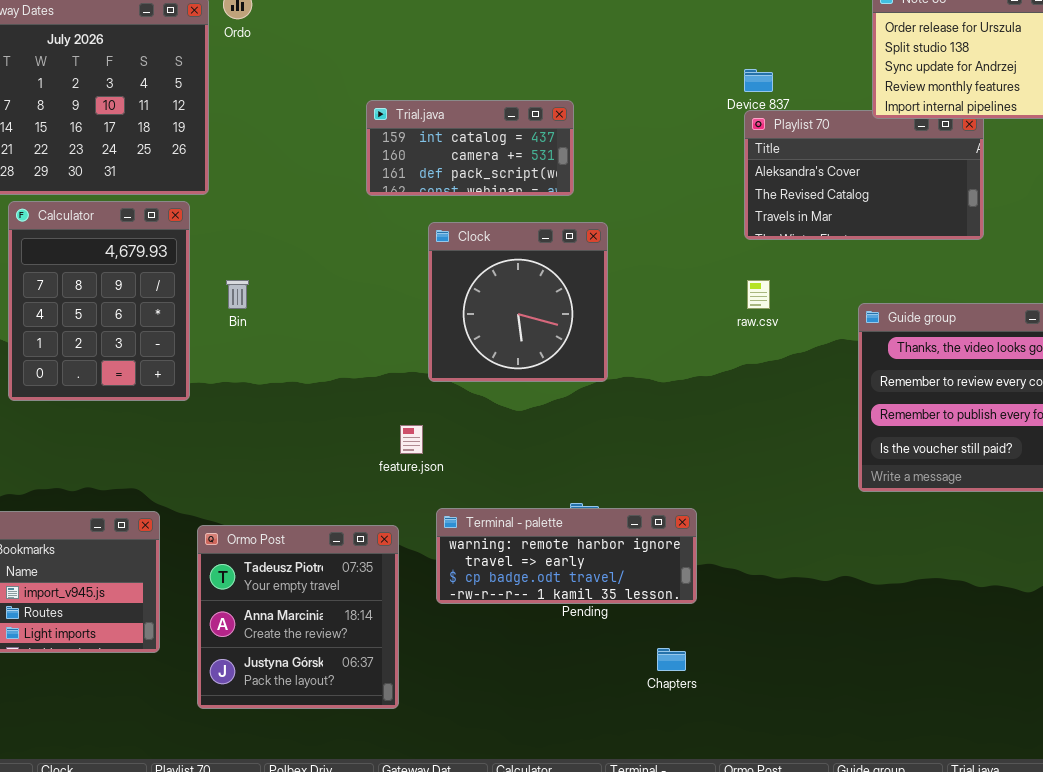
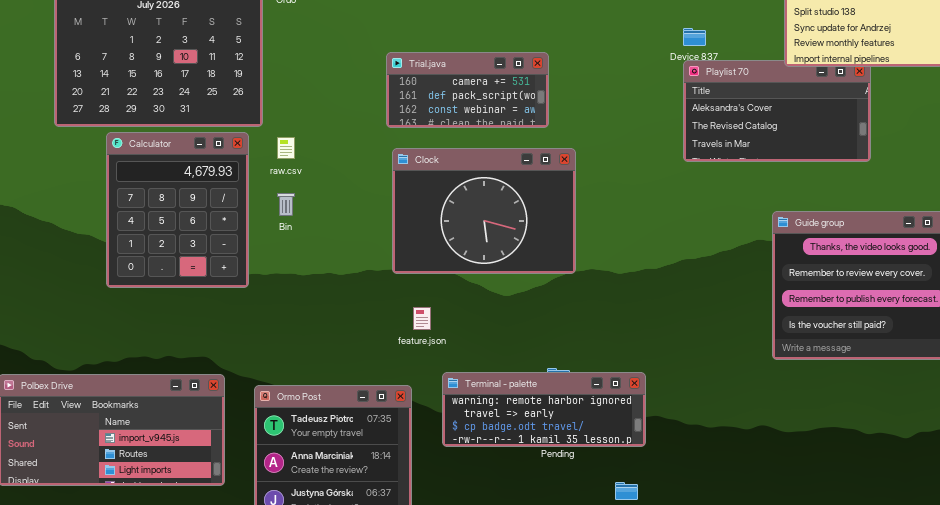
Trial.java: [366,100,574,196] -> [386,52,549,128], scrolled down 1 row
Clock: [428,222,608,382] -> [392,148,576,274], resized
raw.csv: [747,280,770,309] -> [277,137,295,159], moved

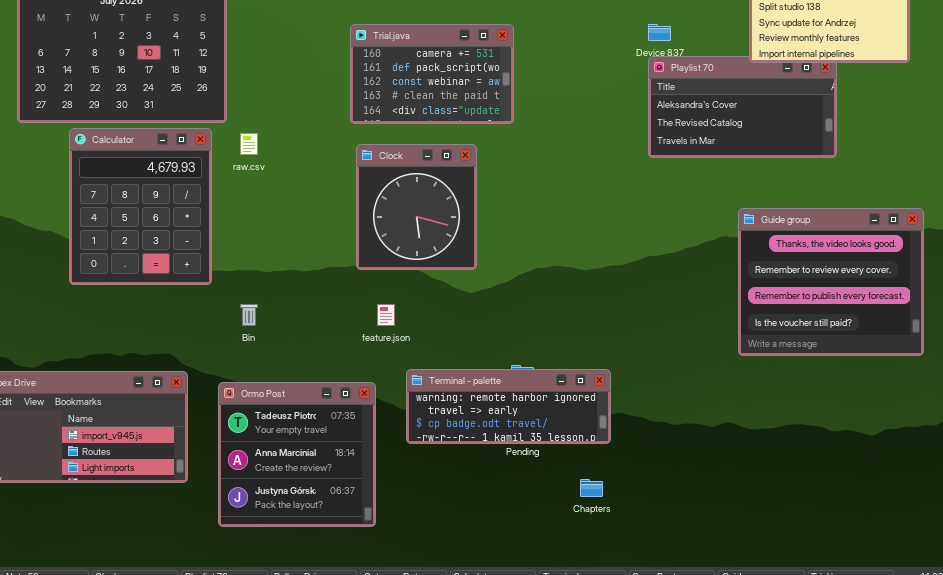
Trial.java: [386,52,549,128] -> [350,24,514,124], resized
Clock: [392,148,576,274] -> [356,144,477,270], resized
Bin: [277,193,295,216] -> [240,304,258,326], moved

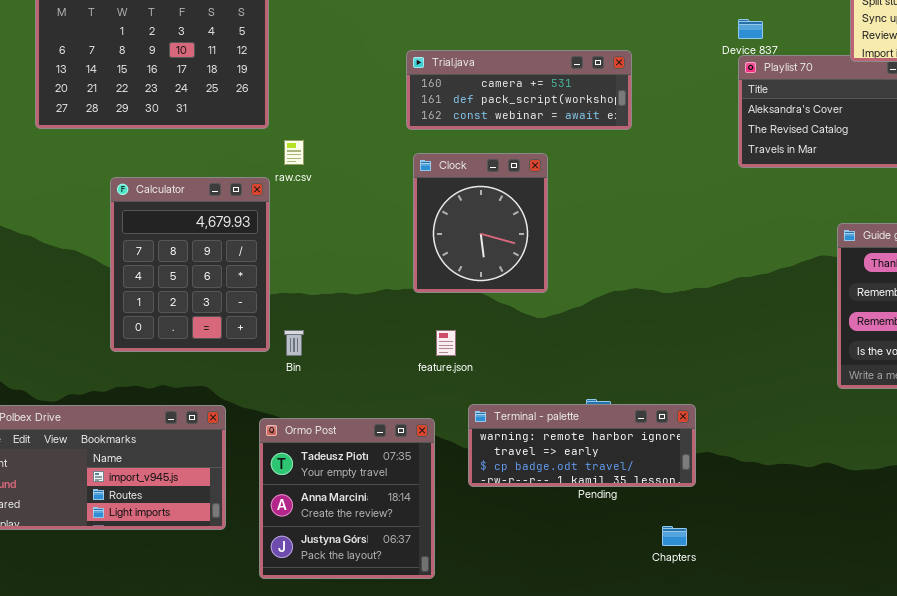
Trial.java: [350,24,514,124] -> [406,50,632,130], resized
Calculator: [69,128,212,285] -> [110,177,270,352], moved

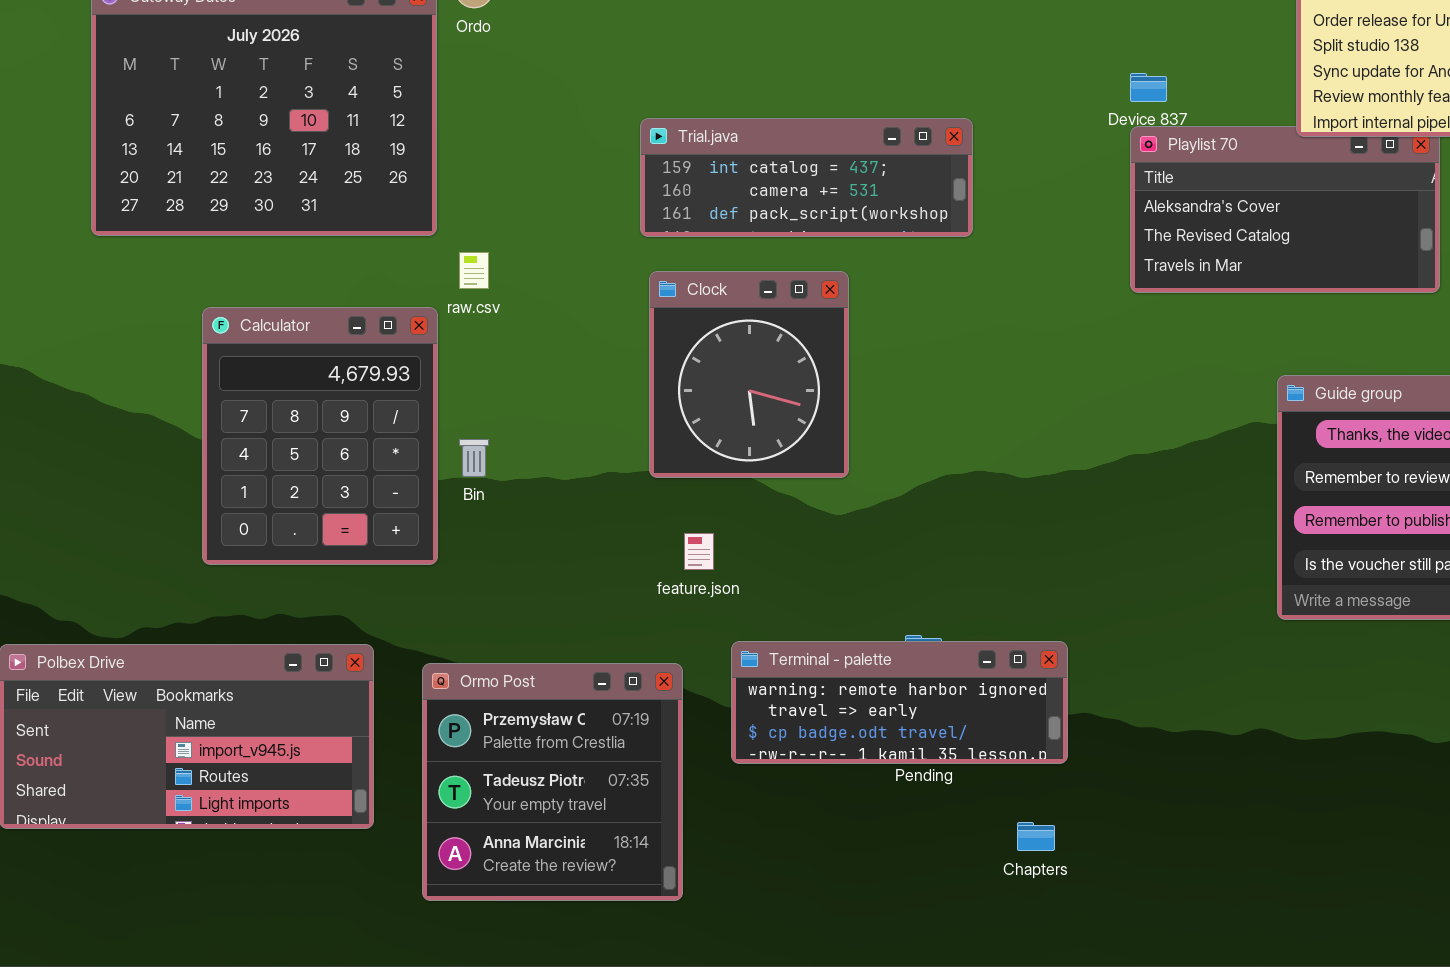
Trial.java: [406,50,632,130] -> [640,118,973,237], scrolled up 1 row
Bin: [284,330,304,356] -> [459,439,489,477], moved
Ormo Post: [259,418,435,579] -> [422,663,683,901], scrolled up 1 row

